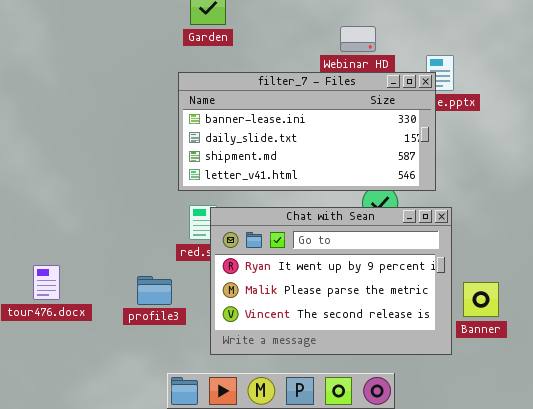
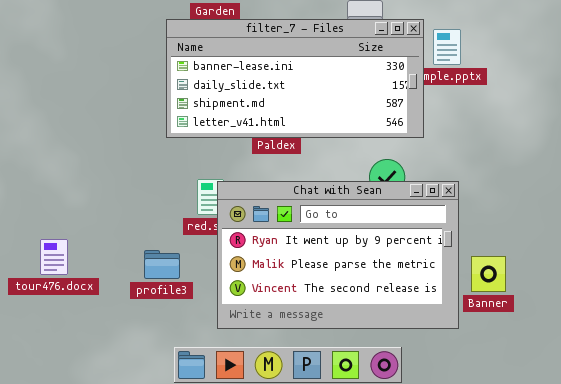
filter_7 - Files: [178,72,436,191] -> [166,19,424,138], moved

